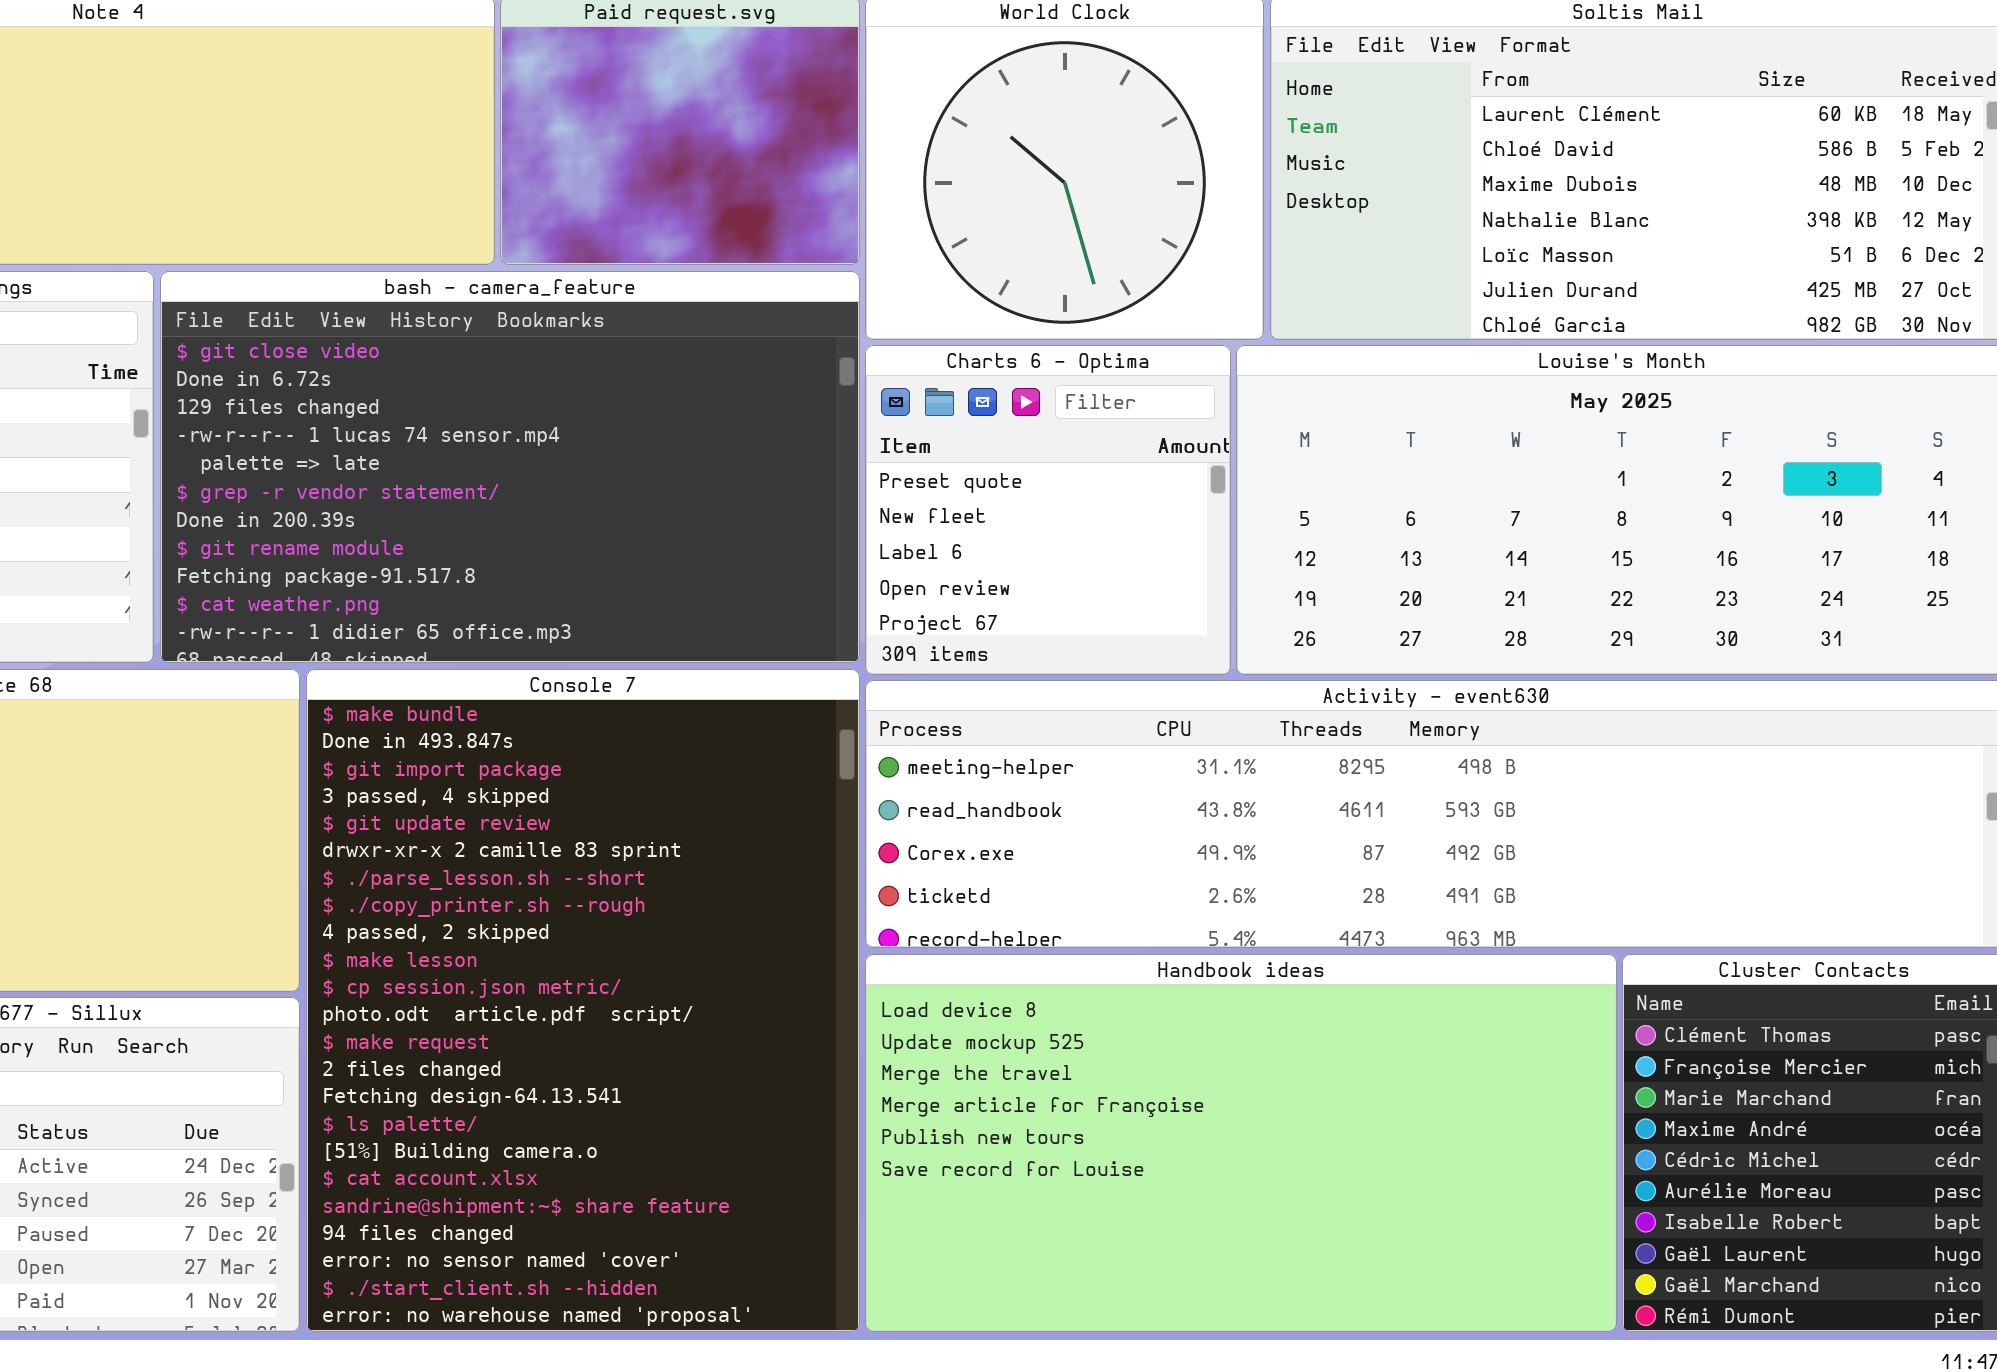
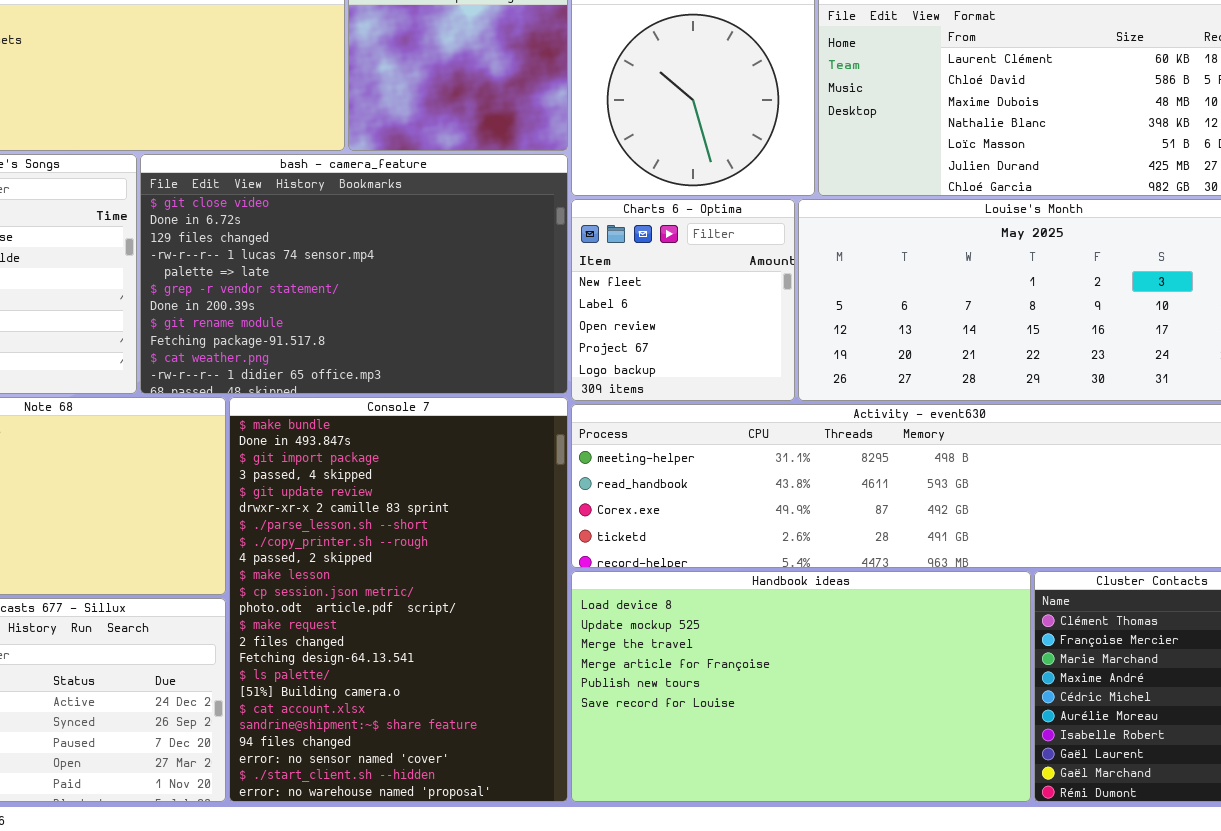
Charts 6 - Optima: [865,345,1231,675] -> [571,199,795,401], scrolled down 1 row

